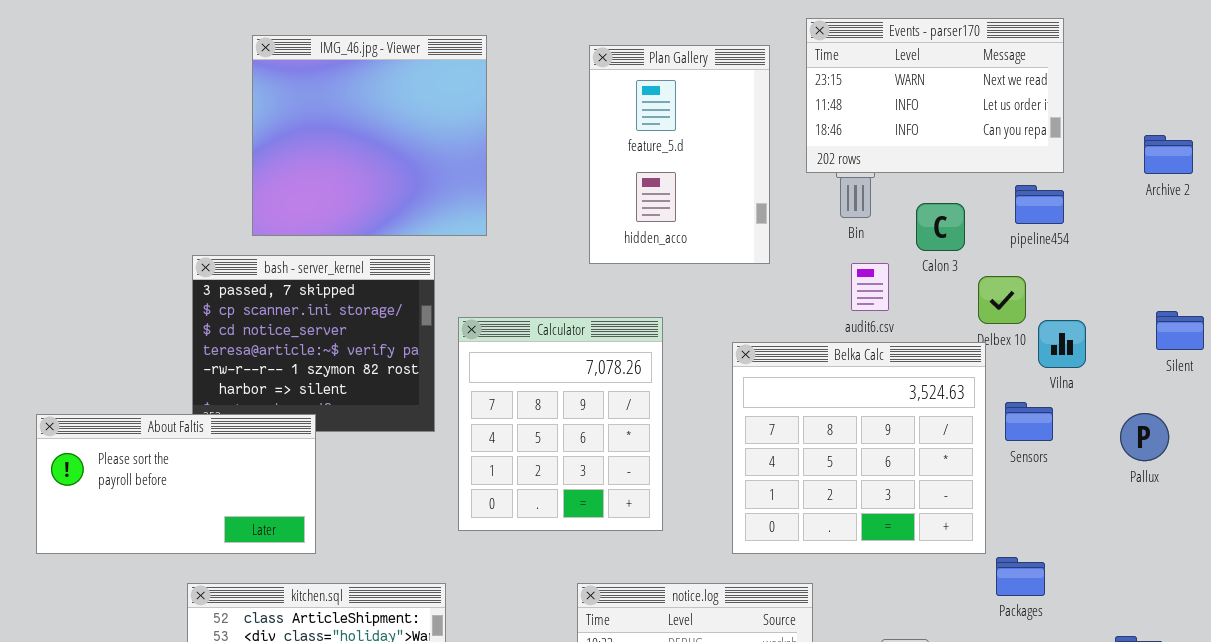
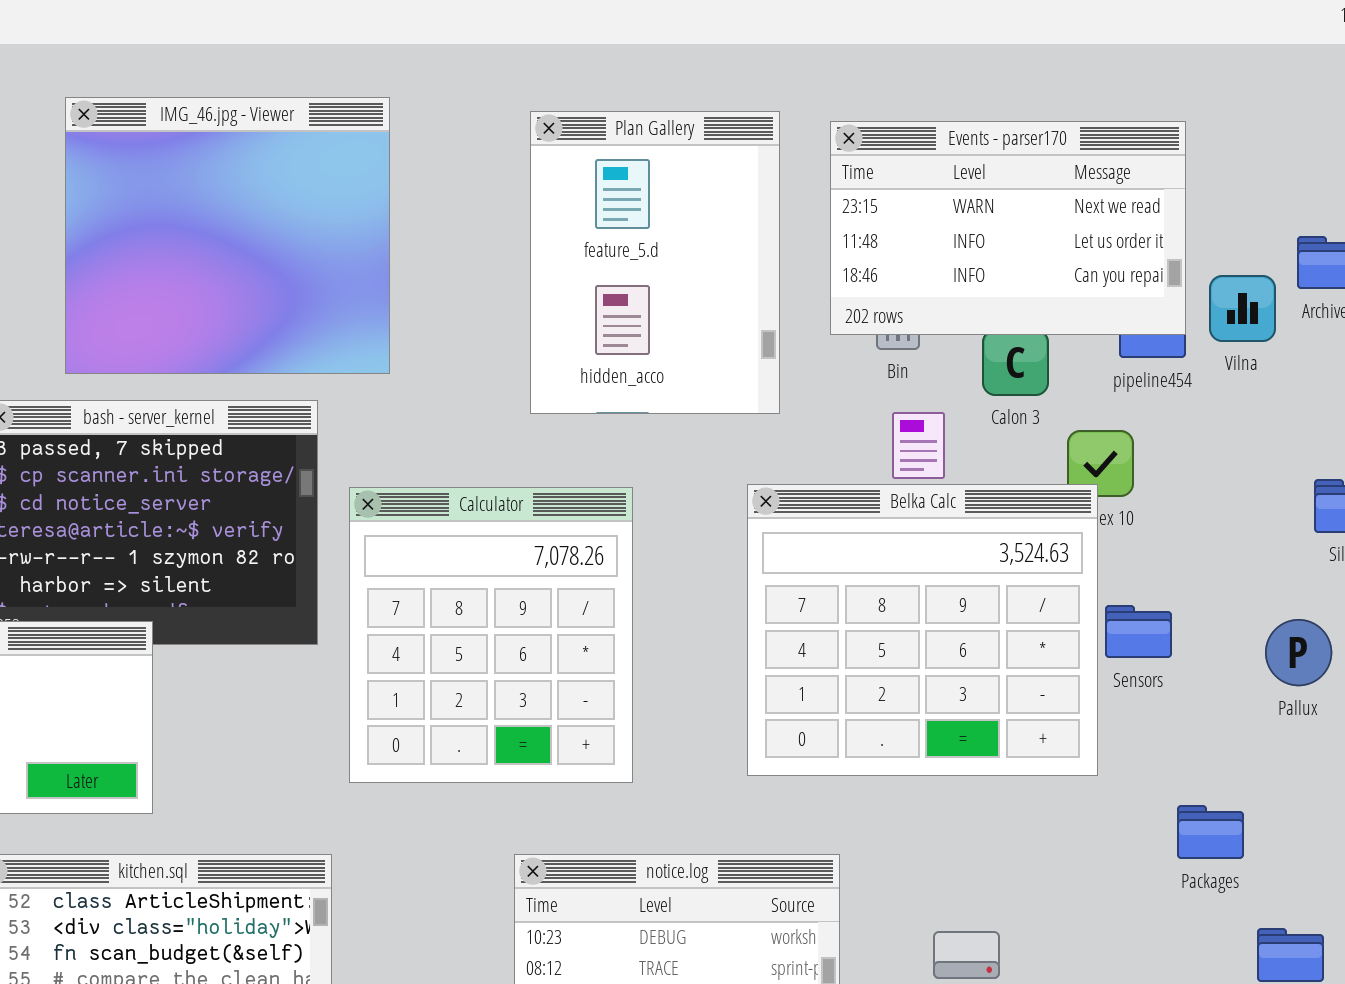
Events - parser170: [806,18,1064,173] -> [830,121,1186,335], moved
Vilna: [1038,320,1086,368] -> [1209,275,1276,342], moved
Belka Calc: [732,342,986,554] -> [747,484,1098,776], moved
Packages: [996,557,1045,596] -> [1177,805,1244,859], moved

